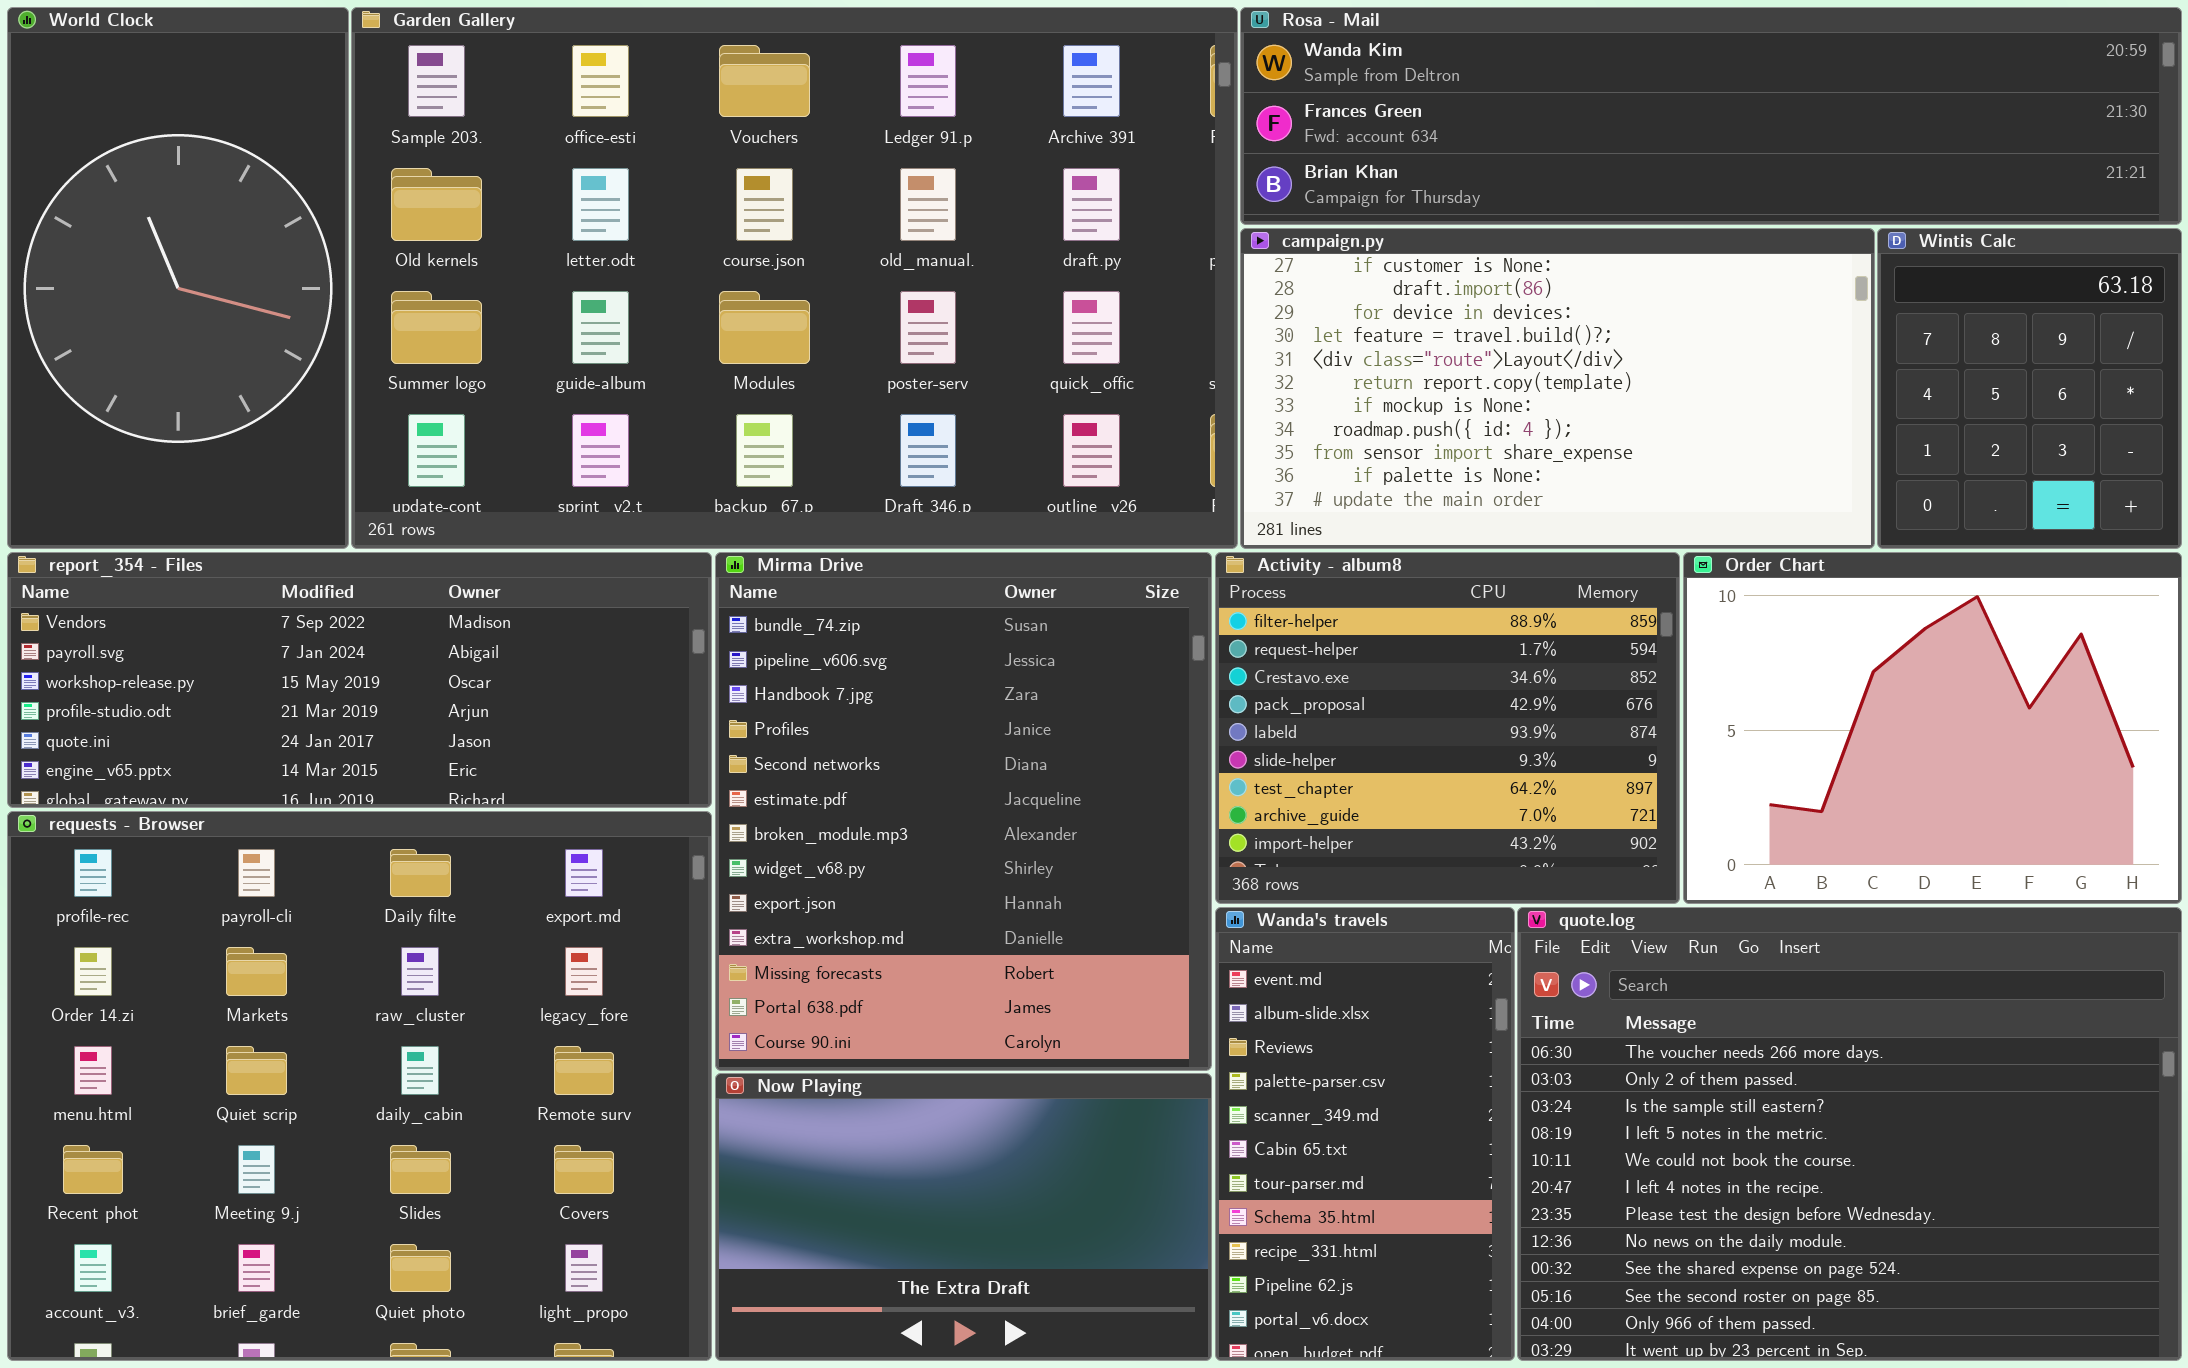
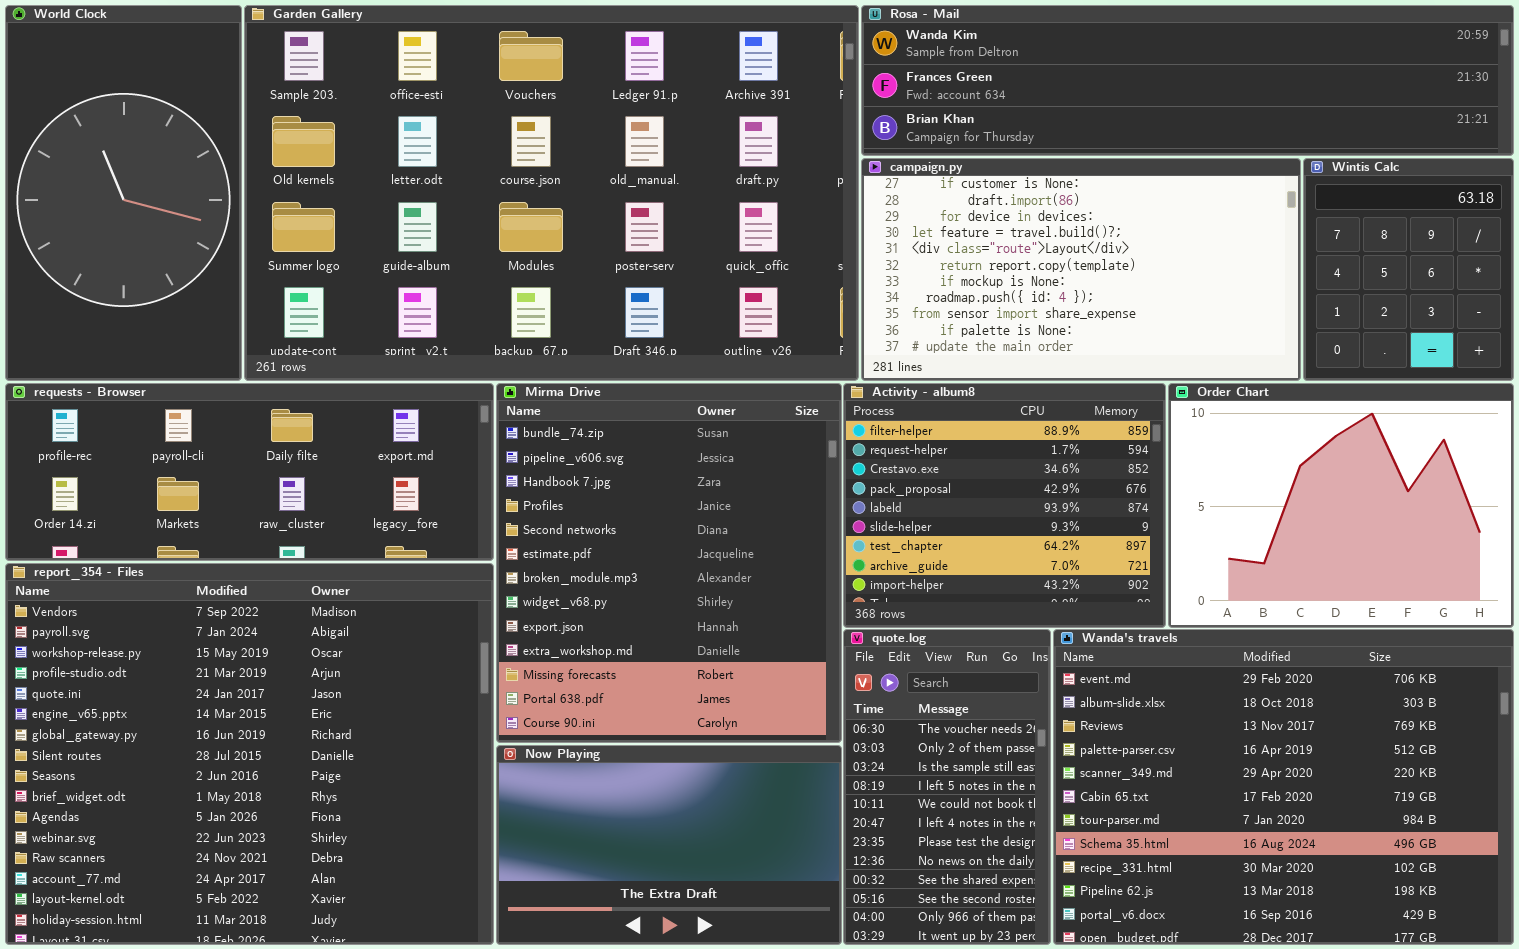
report_354 - Files: [7,552,712,808] -> [5,563,494,945], moved, resized
requests - Browser: [7,811,712,1361] -> [5,383,494,561], moved, resized
Wanda's travels: [1215,907,1515,1361] -> [1053,629,1514,945], moved, resized
quote.log: [1517,907,2182,1361] -> [843,629,1051,945], moved, resized

